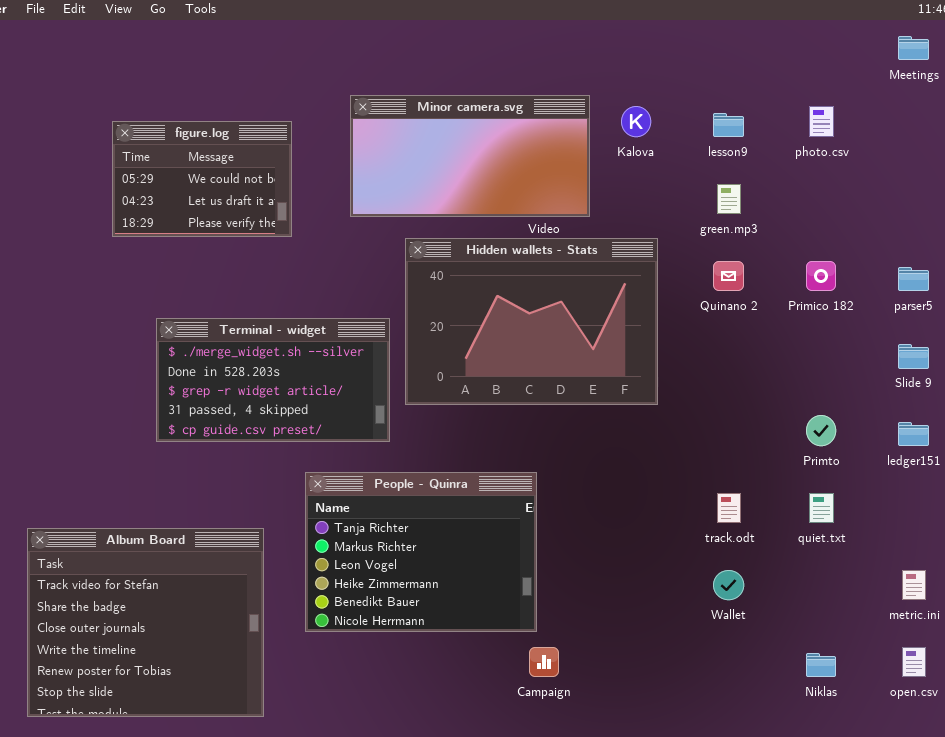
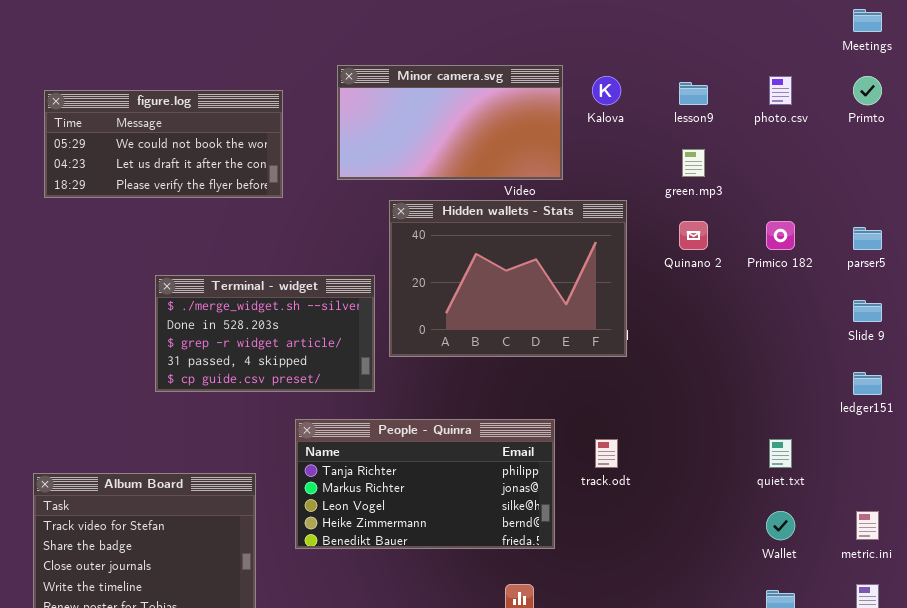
figure.log: [112,121,292,237] -> [44,90,283,198], resized
Primto: [806,415,836,446] -> [853,76,882,105], moved
People - Quinra: [305,472,537,632] -> [295,419,555,549], resized
track.odt: [717,493,741,523] -> [595,439,618,468], moved
Wallet: [713,570,744,600] -> [766,511,795,540], moved

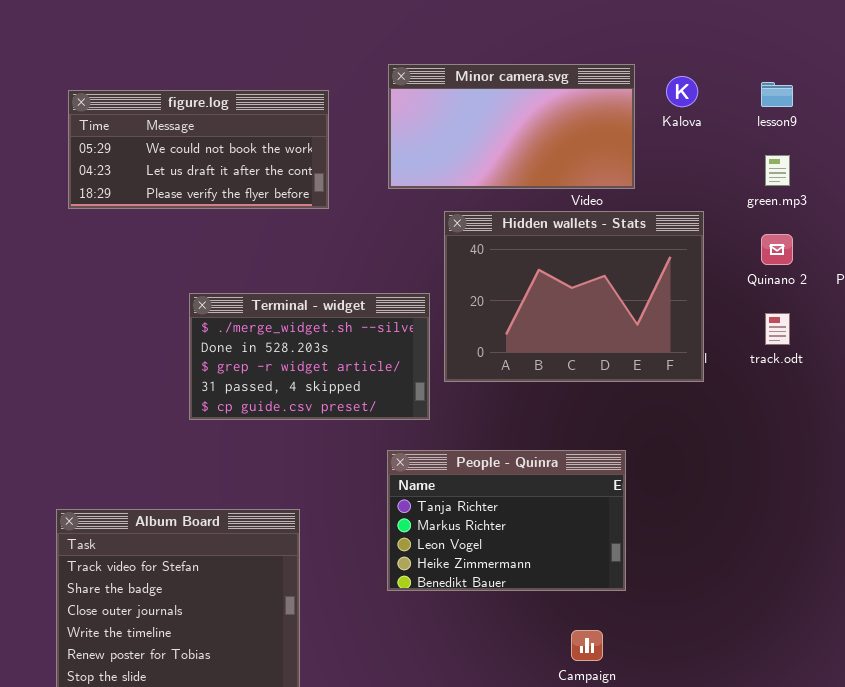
People - Quinra: [295,419,555,549] -> [387,450,626,591], resized
track.odt: [595,439,618,468] -> [765,313,790,345], moved

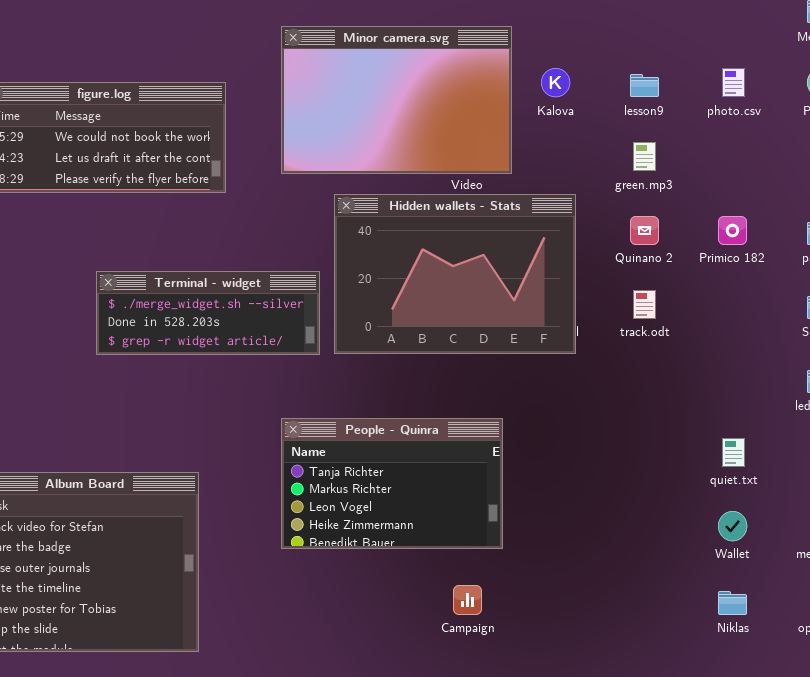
Minor camera.svg: [388,64,635,189] -> [281,26,512,174], resized
Terminal - widget: [189,293,430,420] -> [96,271,320,355], resized

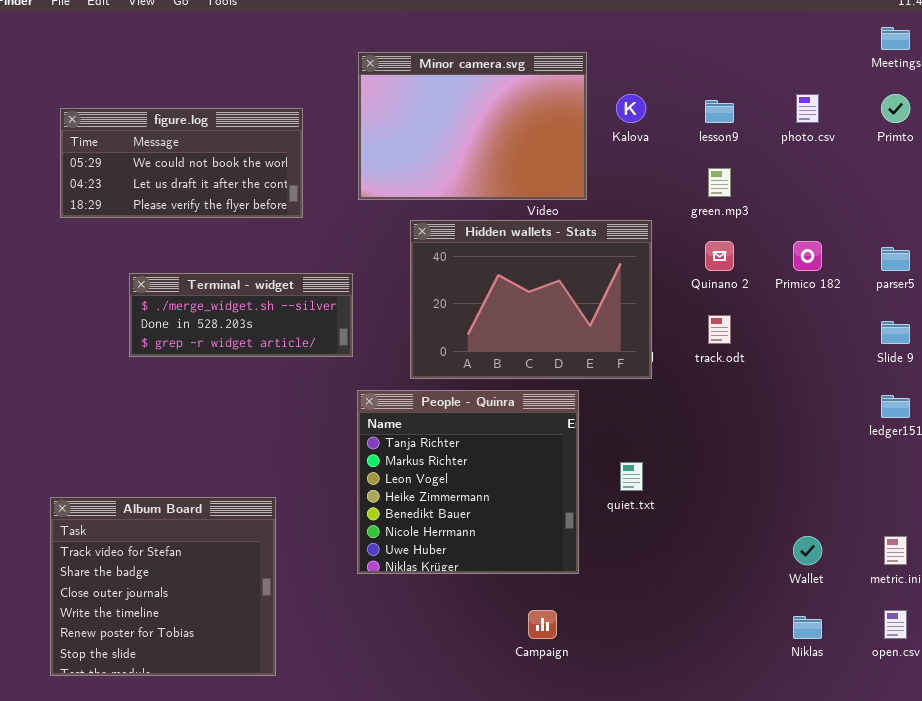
Terminal - widget: [96,271,320,355] -> [129,273,353,357], moved
People - Quinra: [281,418,503,549] -> [357,390,579,574], resized
quiet.txt: [722,438,745,467] -> [620,462,643,491], moved

